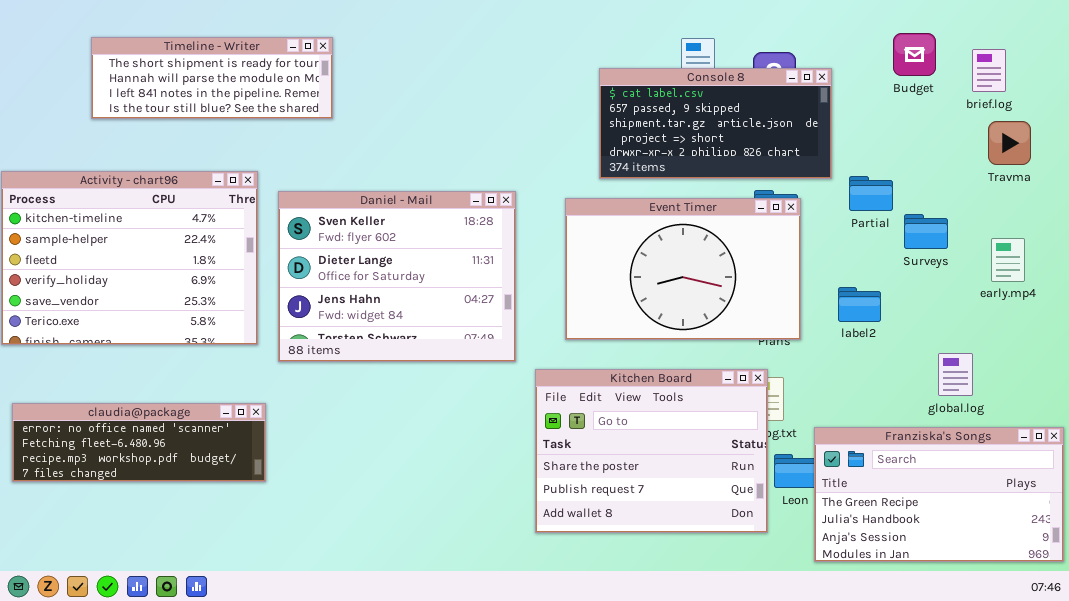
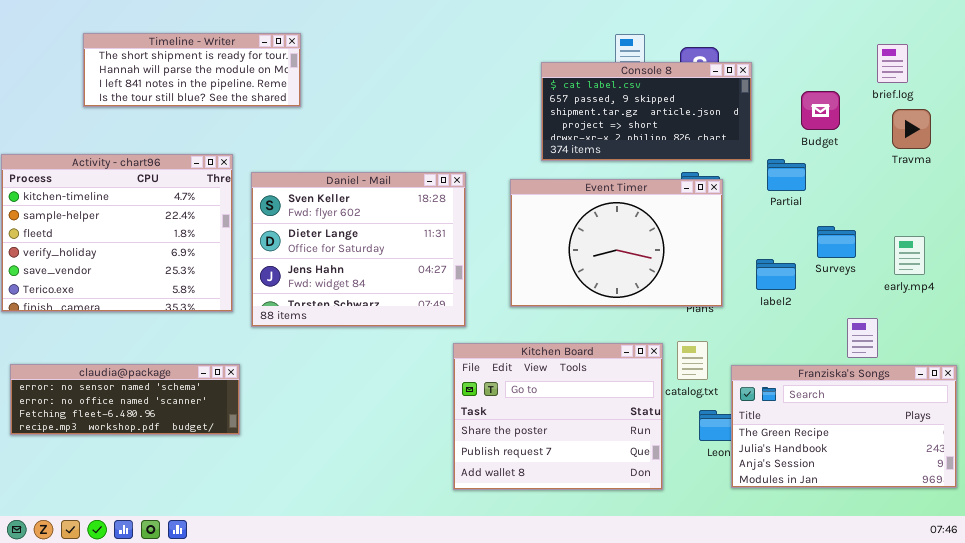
Budget: [893,33,936,76] -> [801,91,840,130], moved
Surveys: [904,214,948,249] -> [817,226,856,258], moved
early.mp4: [991,238,1025,282] -> [894,236,925,275], moved
Kitchen Board: [535,369,768,533] -> [453,343,663,490], moved
claudia@package: [12,403,266,482] -> [10,364,240,435], scrolled up 1 row
Franziska's Songs: [814,427,1064,562] -> [731,365,957,488], moved

